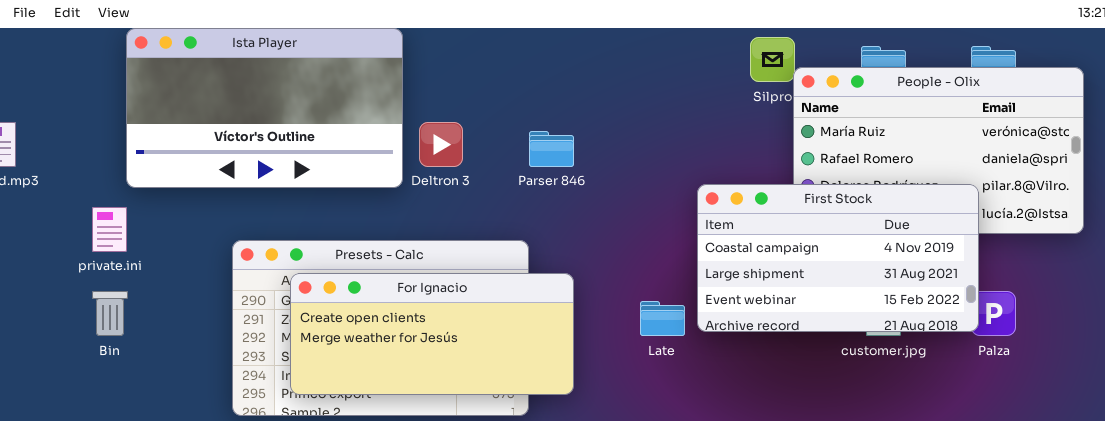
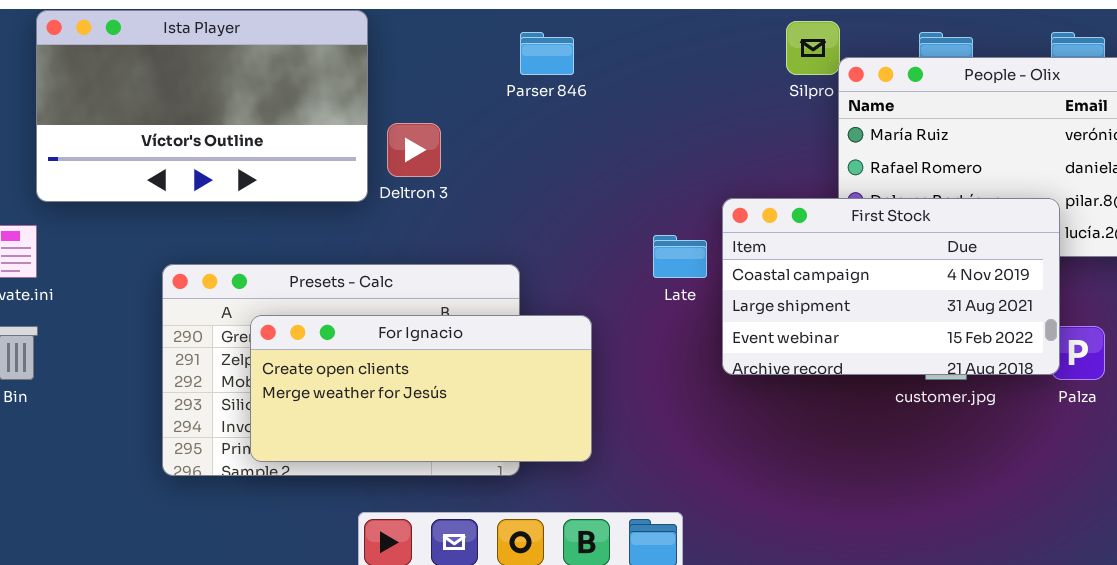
Parser 846: [529,131,574,167] -> [520,32,574,75], moved
For Ignacio: [290,273,574,395] -> [250,315,592,462], moved
Late: [640,301,685,336] -> [653,235,707,278], moved

